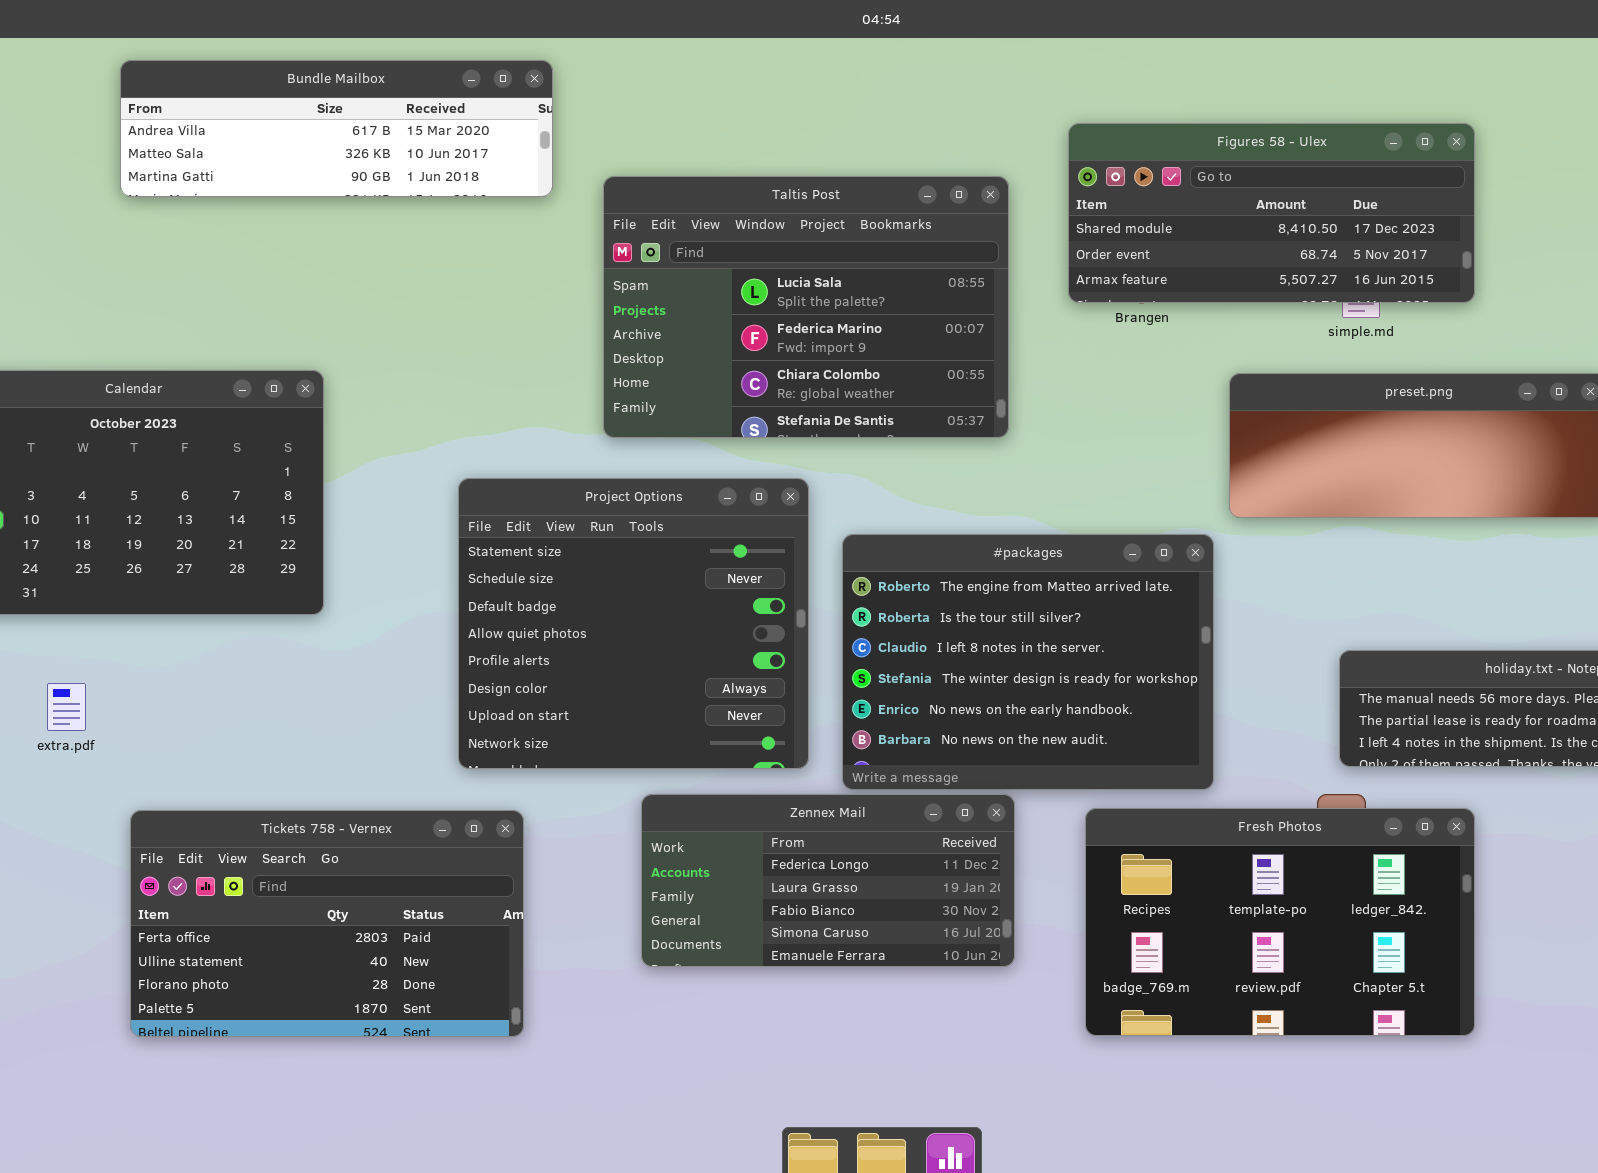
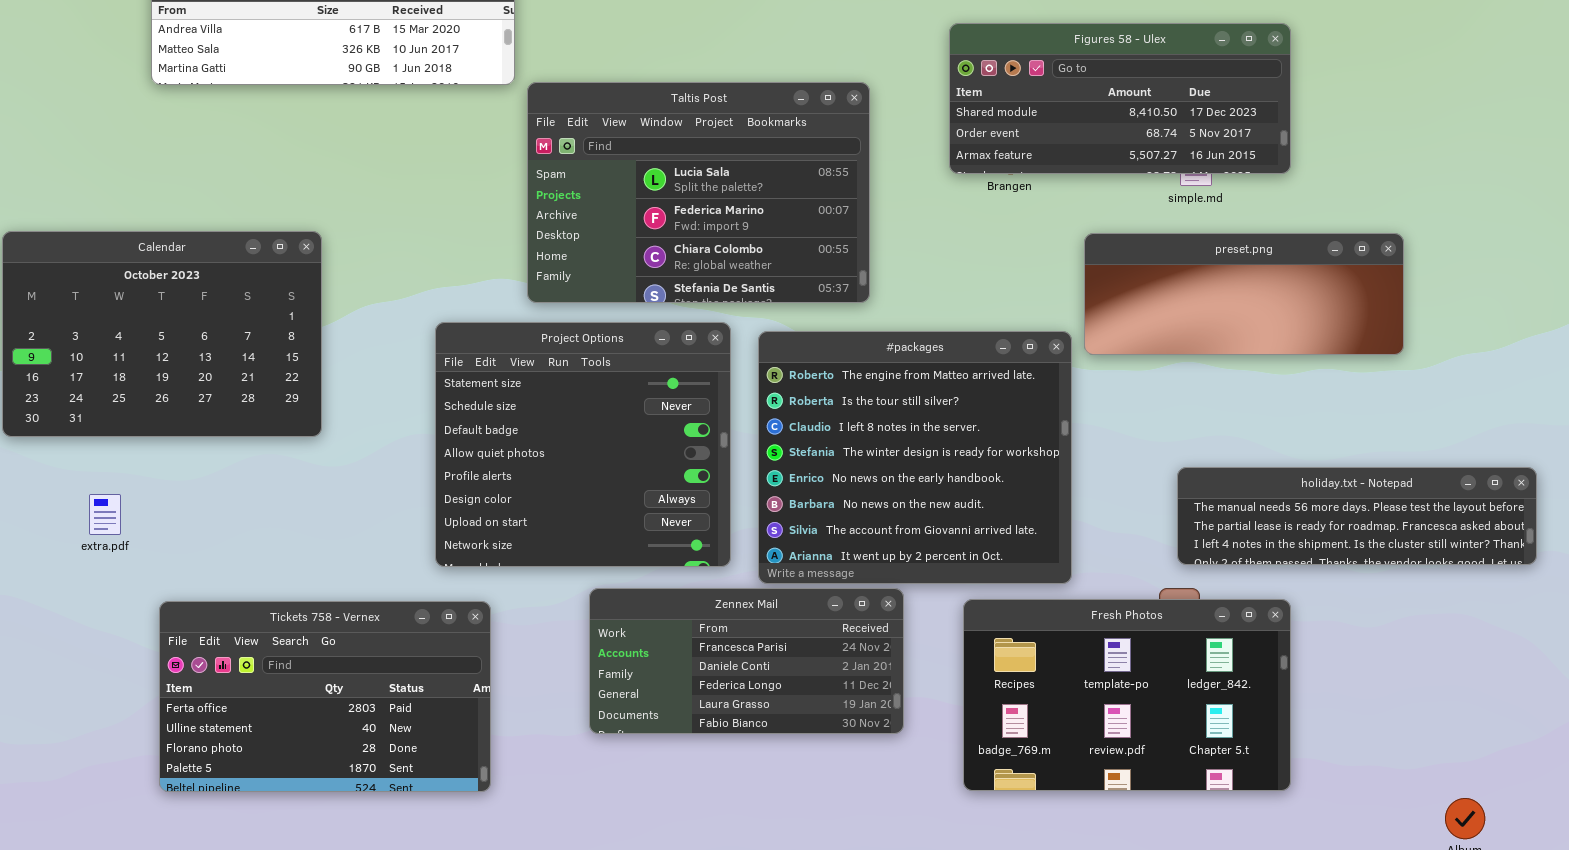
Taltis Post: [603,176,1009,438] -> [527,82,870,303], moved
#packages: [842,534,1214,790] -> [758,331,1072,584], resized
Zennex Mail: [641,794,1015,967] -> [589,588,904,734], scrolled up 2 rows

